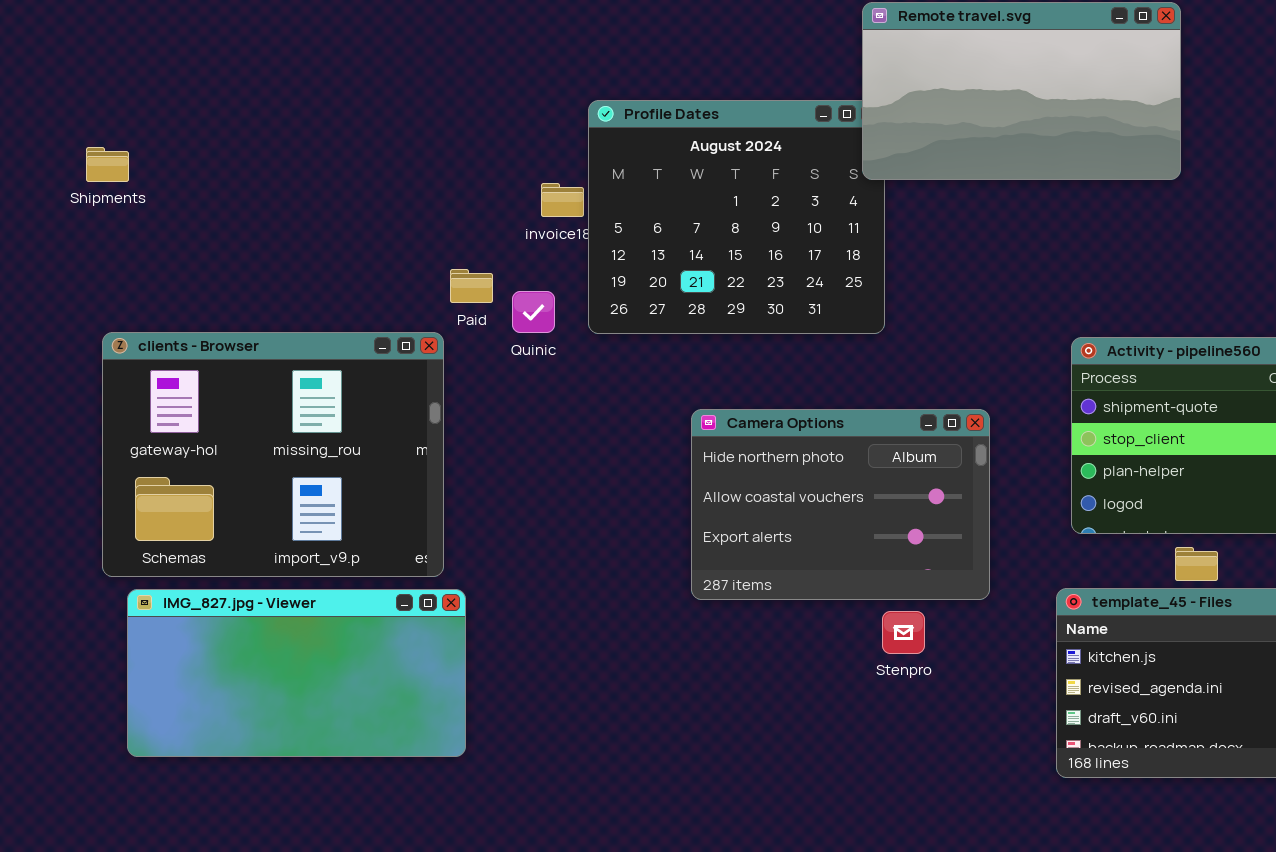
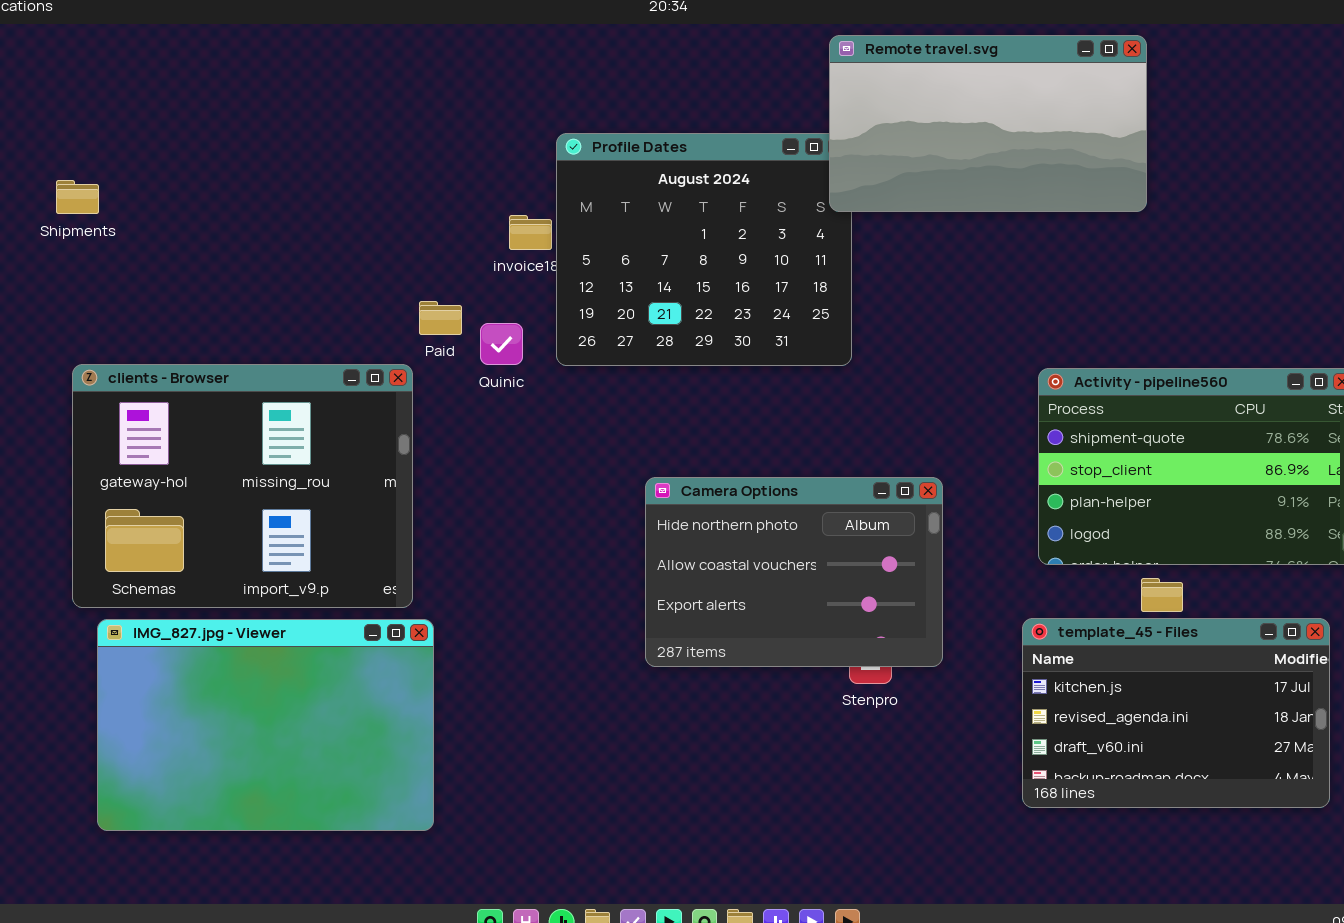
Camera Options: [691,409,990,600] -> [645,477,943,667], moved
IMG_827.jpg - Viewer: [127,589,466,757] -> [97,619,434,831], resized

